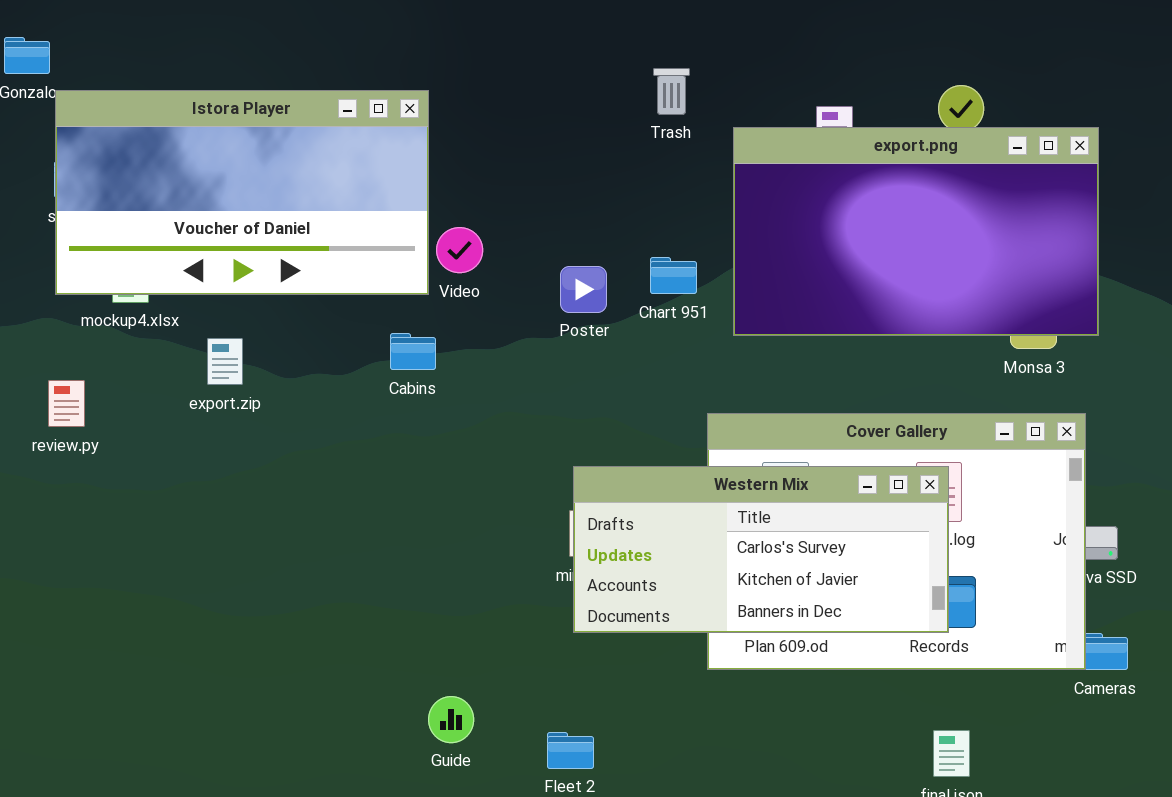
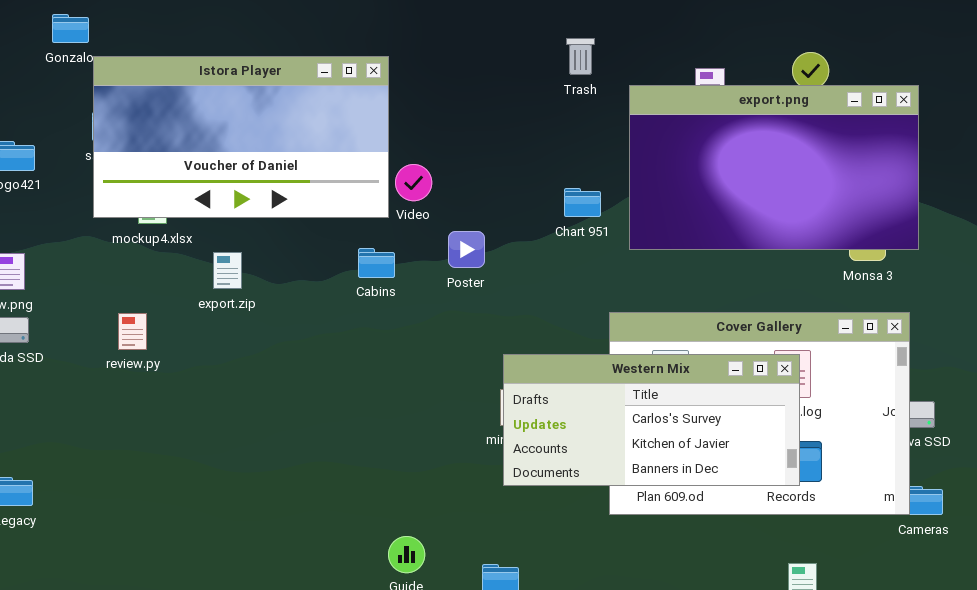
Poster: [560,266,607,313] -> [448,231,485,268], moved
review.py: [48,380,85,427] -> [118,313,147,350], moved

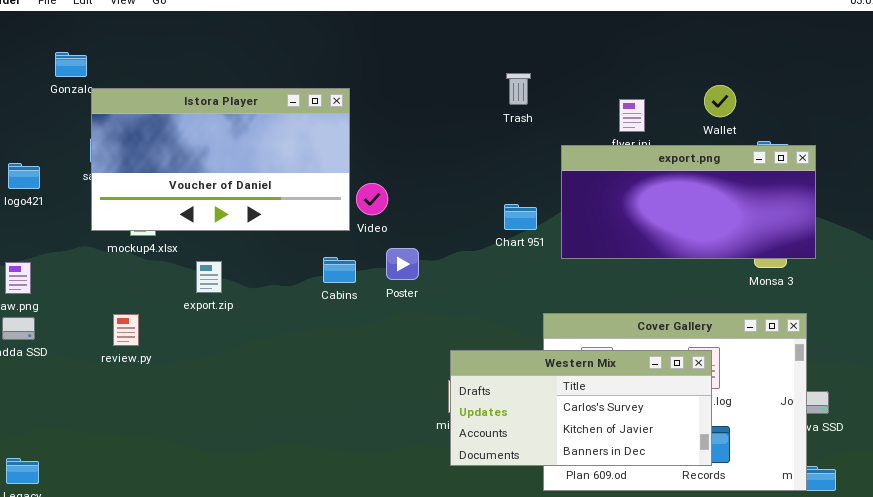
export.png: [629,85,919,250] -> [561,145,816,259], resized
Poster: [448,231,485,268] -> [386,248,419,280], moved

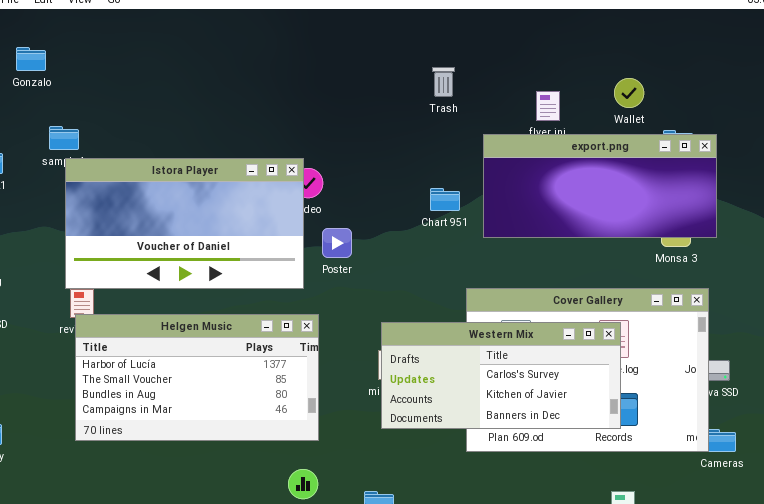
Istora Player: [91,88,350,231] -> [65,158,304,289], moved
Helgen Music: none -> [75,314,319,441], opened

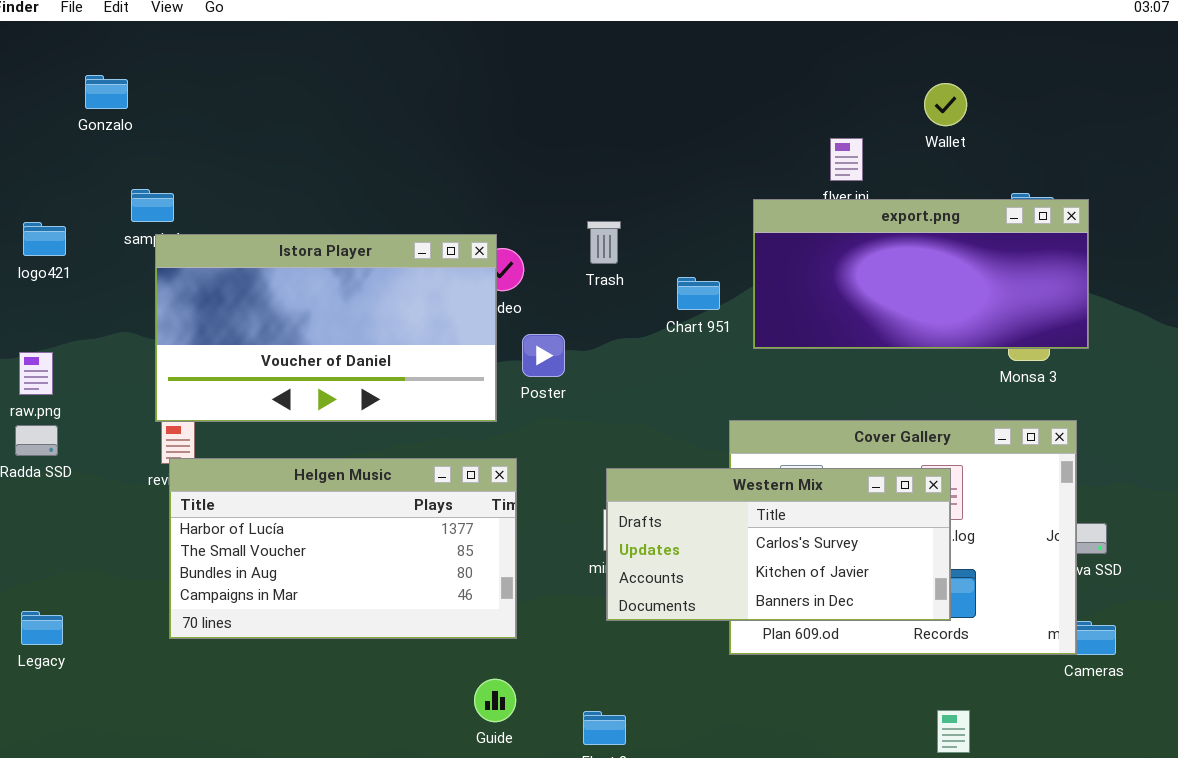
Trash: [432,67,455,97] -> [587,221,621,264], moved
Wallet: [614,78,644,108] -> [924,83,967,126], moved

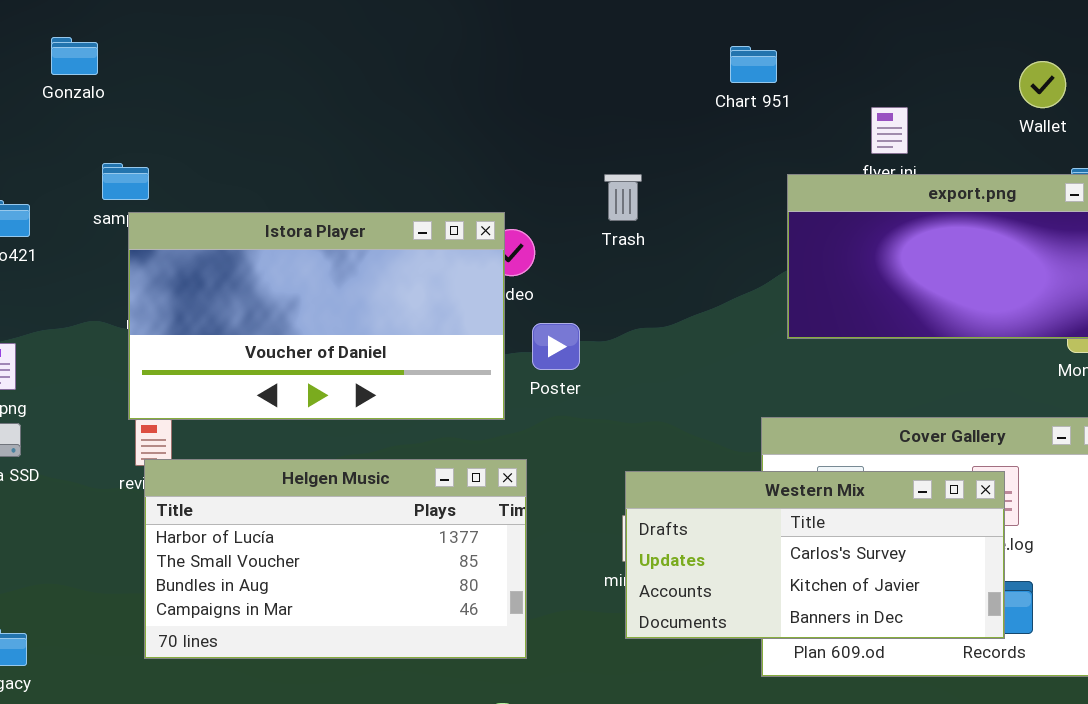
Wallet: [924,83,967,126] -> [1019,61,1066,108], moved
Trash: [587,221,621,264] -> [604,174,642,221], moved
Chart 951: [677,277,720,310] -> [730,46,777,83], moved

